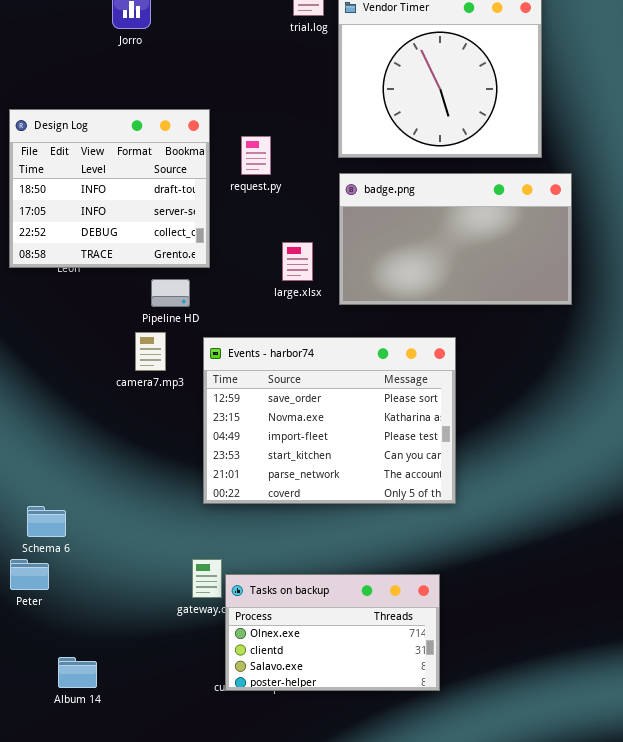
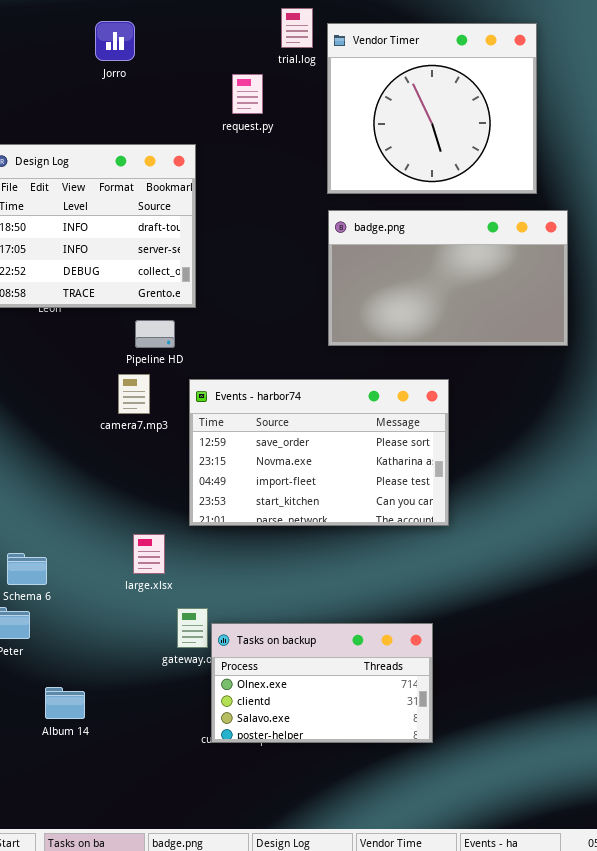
request.py: [241,136,271,175] -> [232,74,263,114], moved
large.xlsx: [282,242,313,281] -> [133,534,165,574], moved
Events - harbor74: [203,337,456,504] -> [189,379,449,526], resized
Album 14: [58,657,97,688] -> [45,687,85,719], moved

